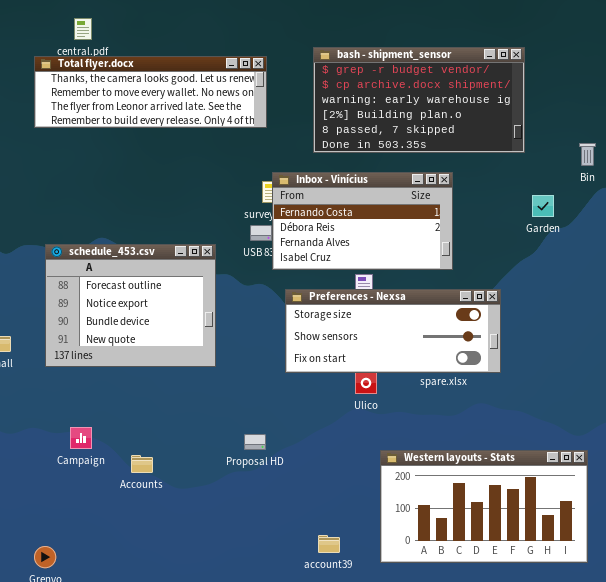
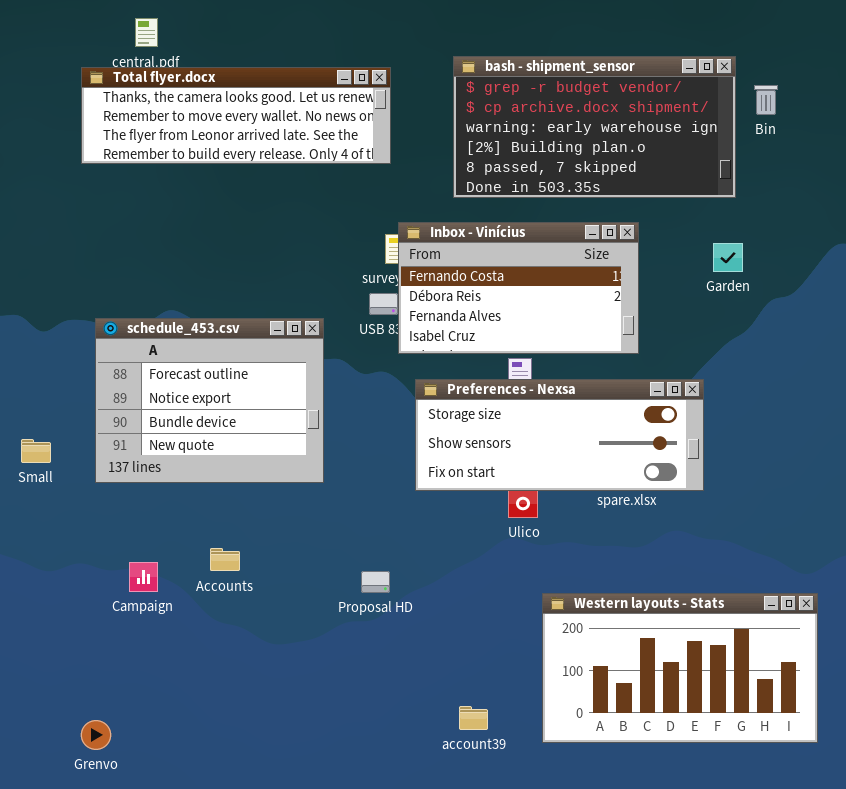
Bin: [579,143,596,166] -> [754,85,778,115], moved
Garden: [532,195,554,217] -> [713,243,743,272], moved
Accounts: [131,455,153,473] -> [210,548,240,571], moved

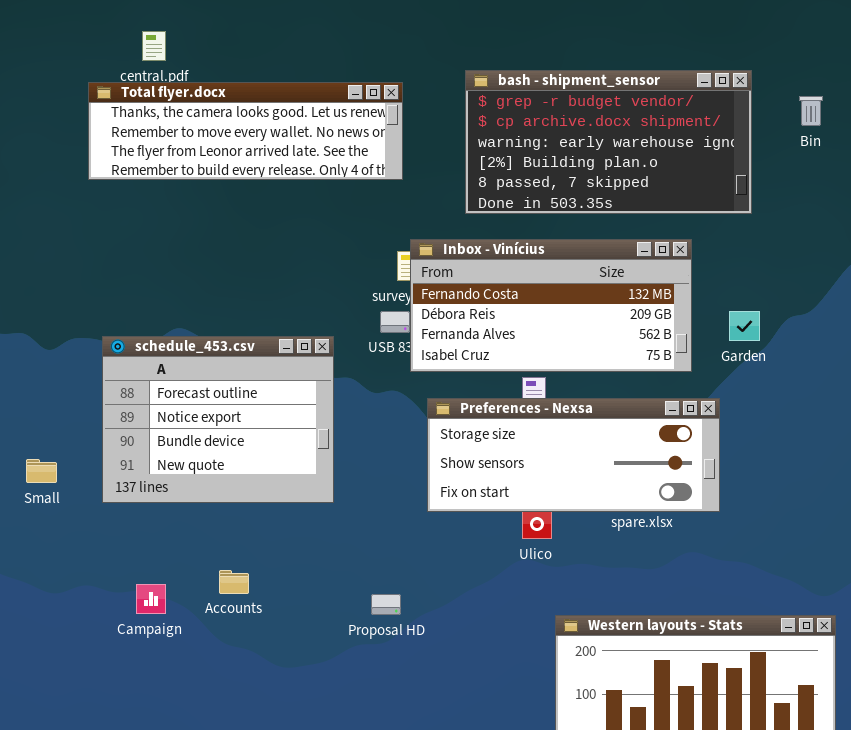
Bin: [754,85,778,115] -> [799,96,823,126], moved
Inbox - Vinícius: [398,222,639,354] -> [410,239,692,372], resized
Garden: [713,243,743,272] -> [729,311,760,341], moved

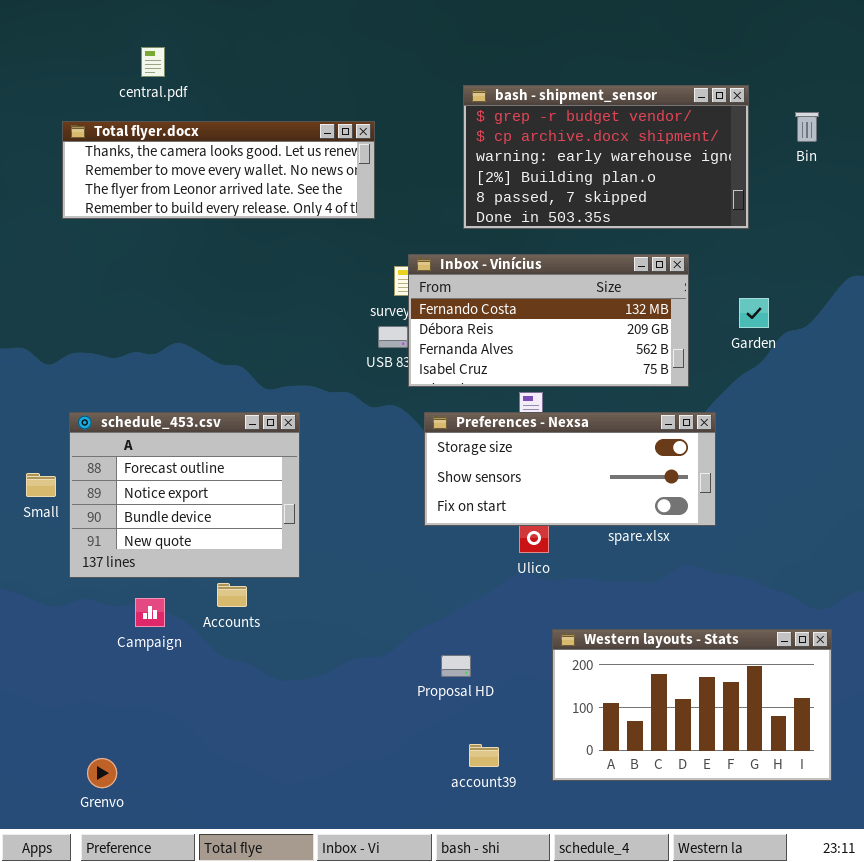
Total flyer.docx: [88,82,403,180] -> [62,121,375,219], moved
Garden: [729,311,760,341] -> [739,298,769,328], moved
schedule_453.csv: [102,336,334,503] -> [69,412,300,578], moved
Proposal HD: [371,594,401,615] -> [441,655,471,677], moved

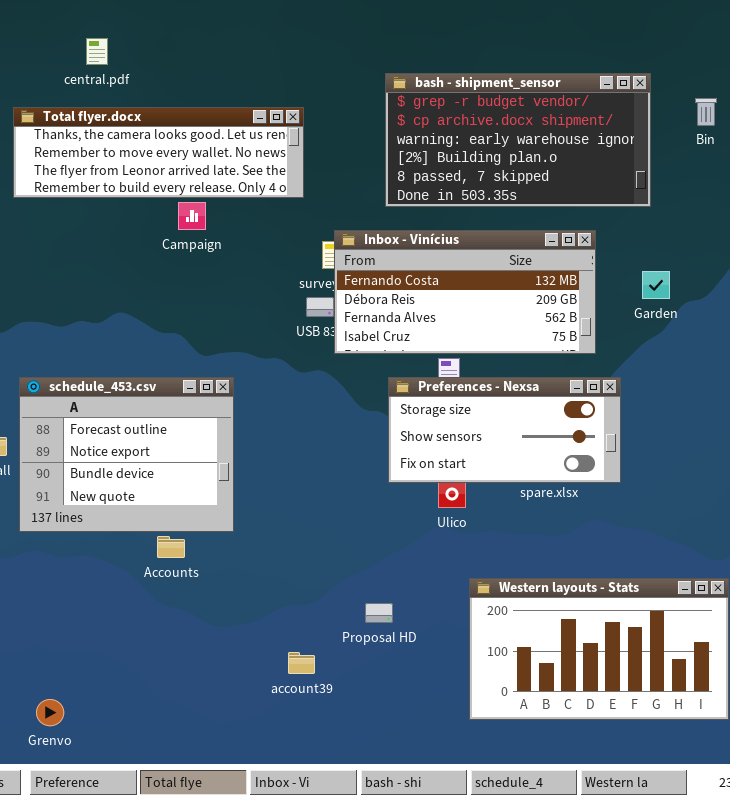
Preferences - Nexsa: [424,412,716,526] -> [388,377,621,483], resized
Campaign: [135,598,165,627] -> [178,202,206,230], moved
account39: [469,744,499,767] -> [288,652,315,674], moved

